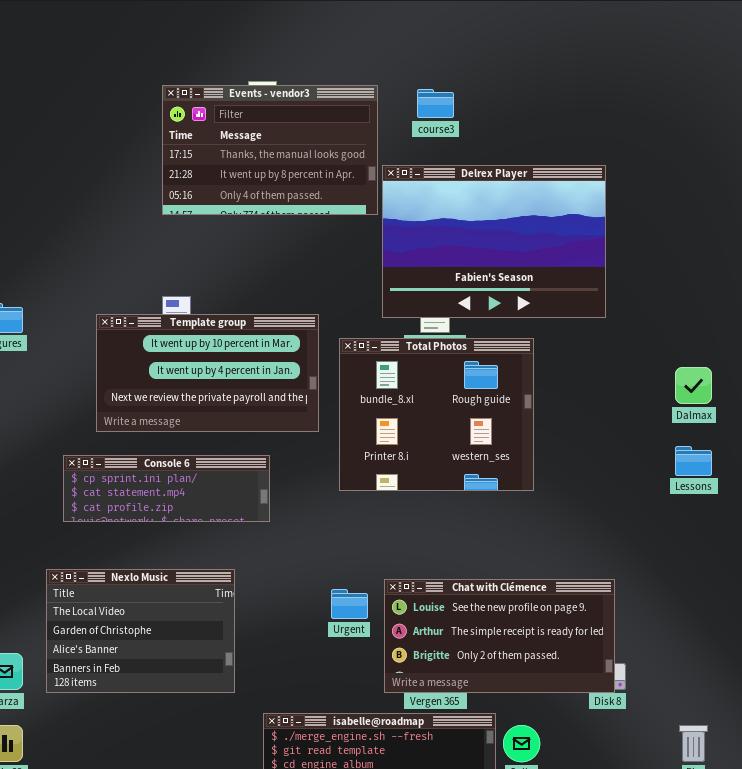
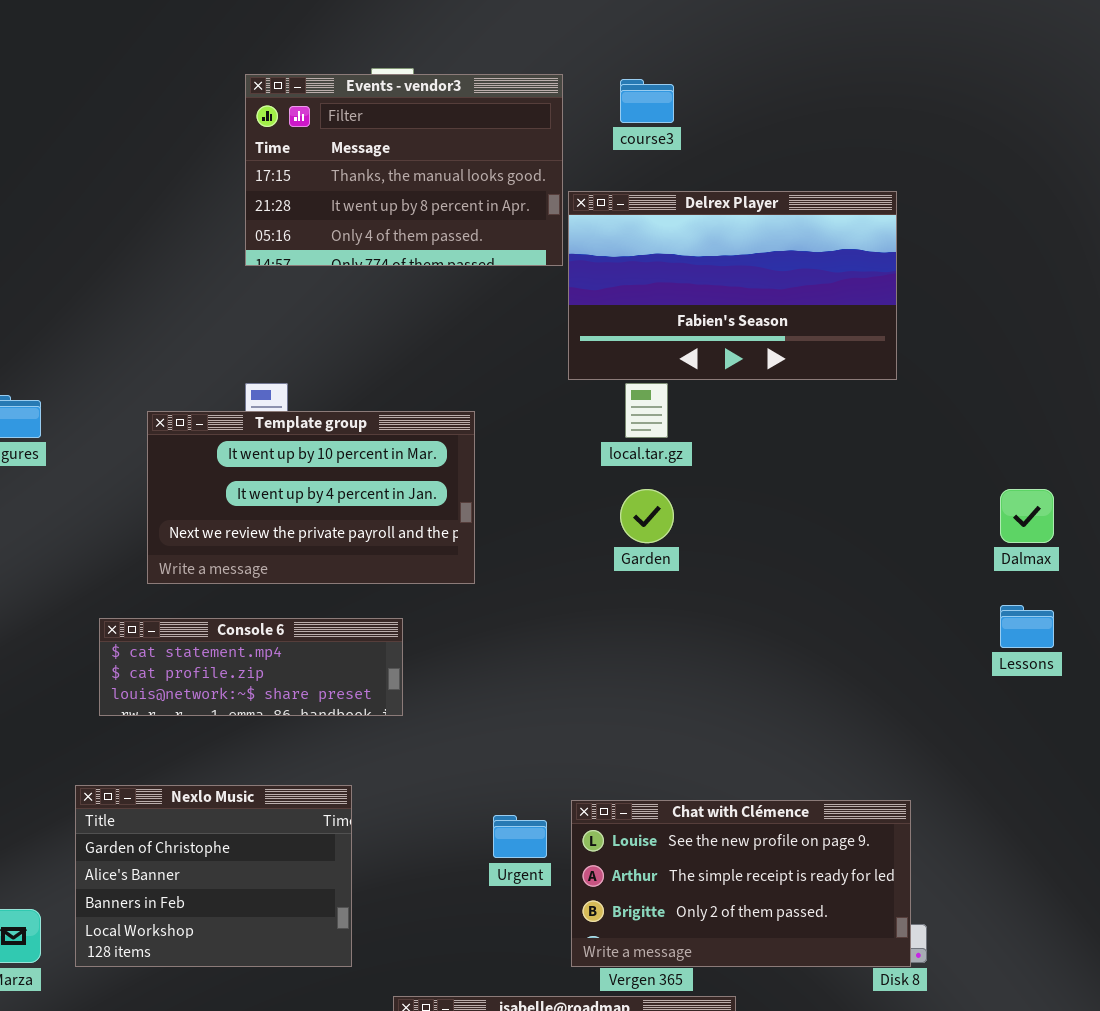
Delrex Player: [382,165,606,318] -> [568,191,897,380], resized
Total Photos: [339,338,534,491] -> none, closed
Console 6: [63,455,270,522] -> [99,618,403,716], scrolled down 1 row
Nexlo Music: [46,569,235,693] -> [75,785,352,967], scrolled down 1 row

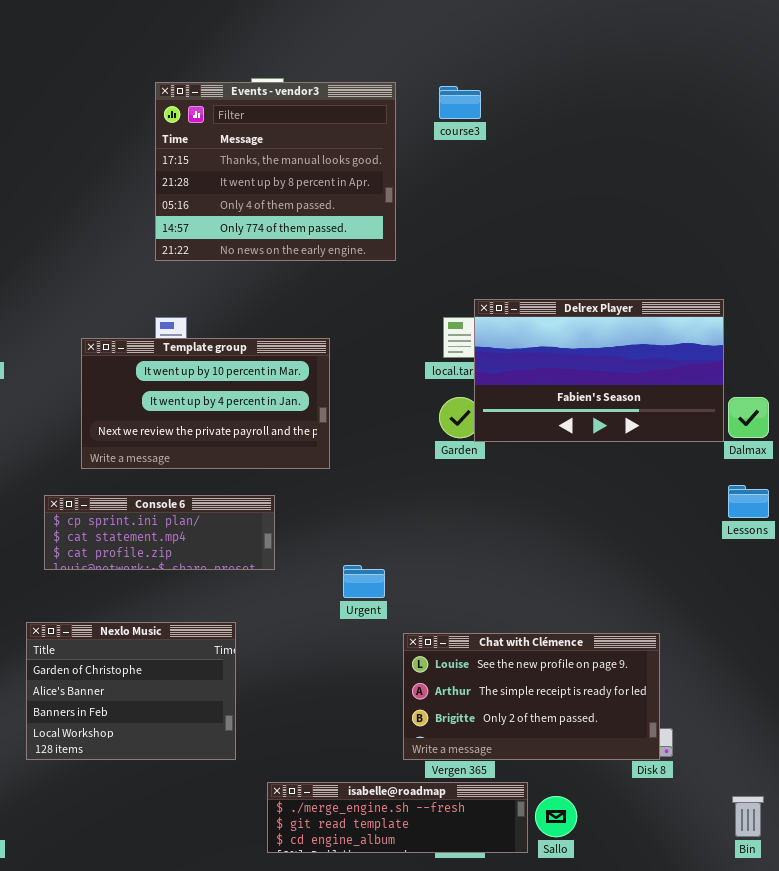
Events - vendor3: [245,74,563,266] -> [155,82,396,261], resized
Delrex Player: [568,191,897,380] -> [474,299,724,442], moved
Console 6: [99,618,403,716] -> [44,495,275,570], scrolled up 1 row
Urgent: [493,815,547,858] -> [343,565,385,598], moved

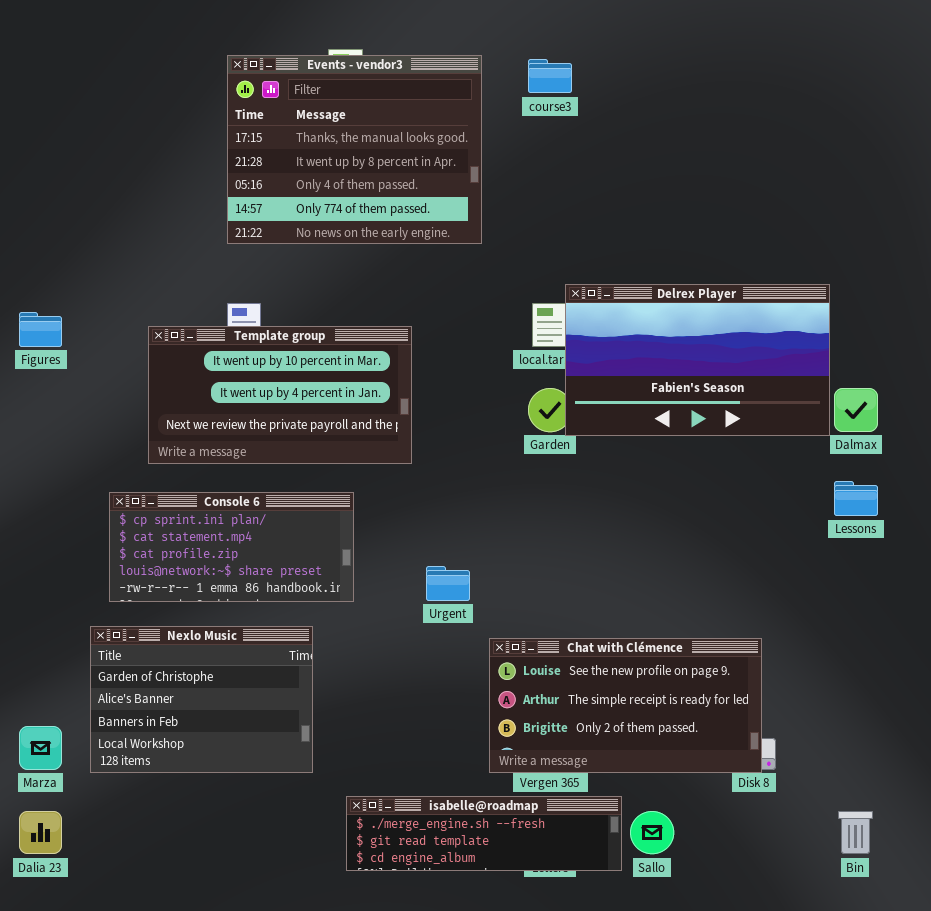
Console 6: [44,495,275,570] -> [109,492,354,602], resized

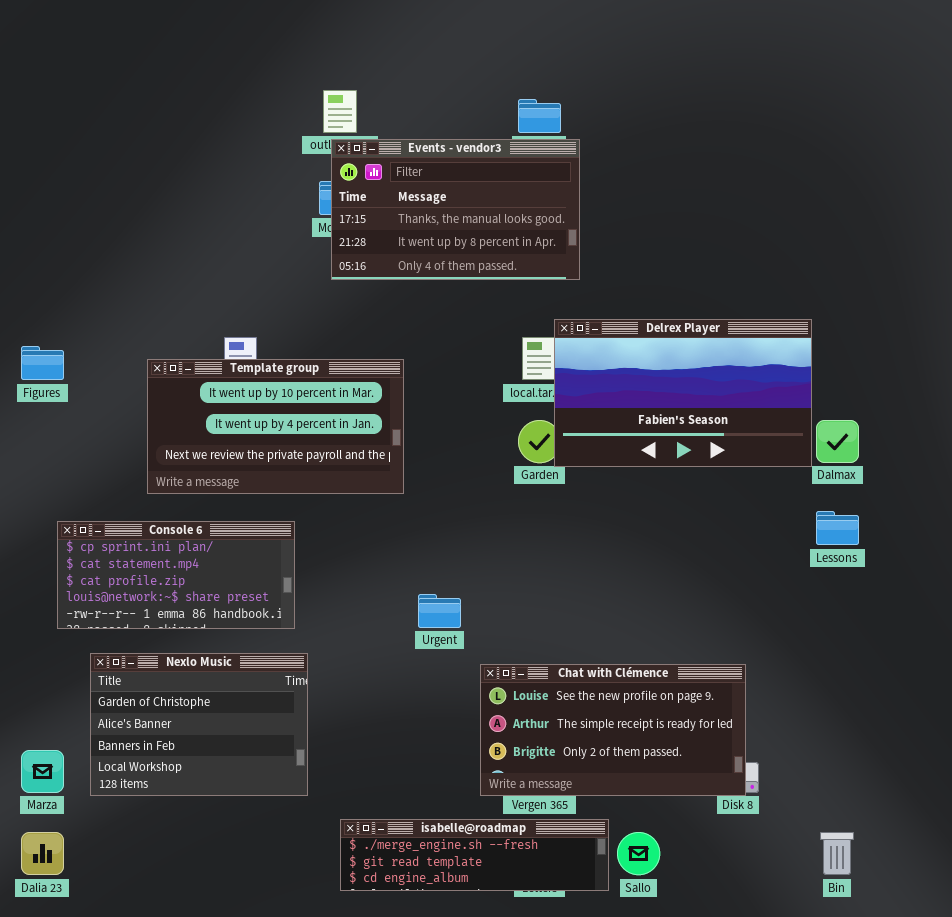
Events - vendor3: [227,55,482,244] -> [331,139,580,280], moved, resized
Console 6: [109,492,354,602] -> [57,521,295,629], moved

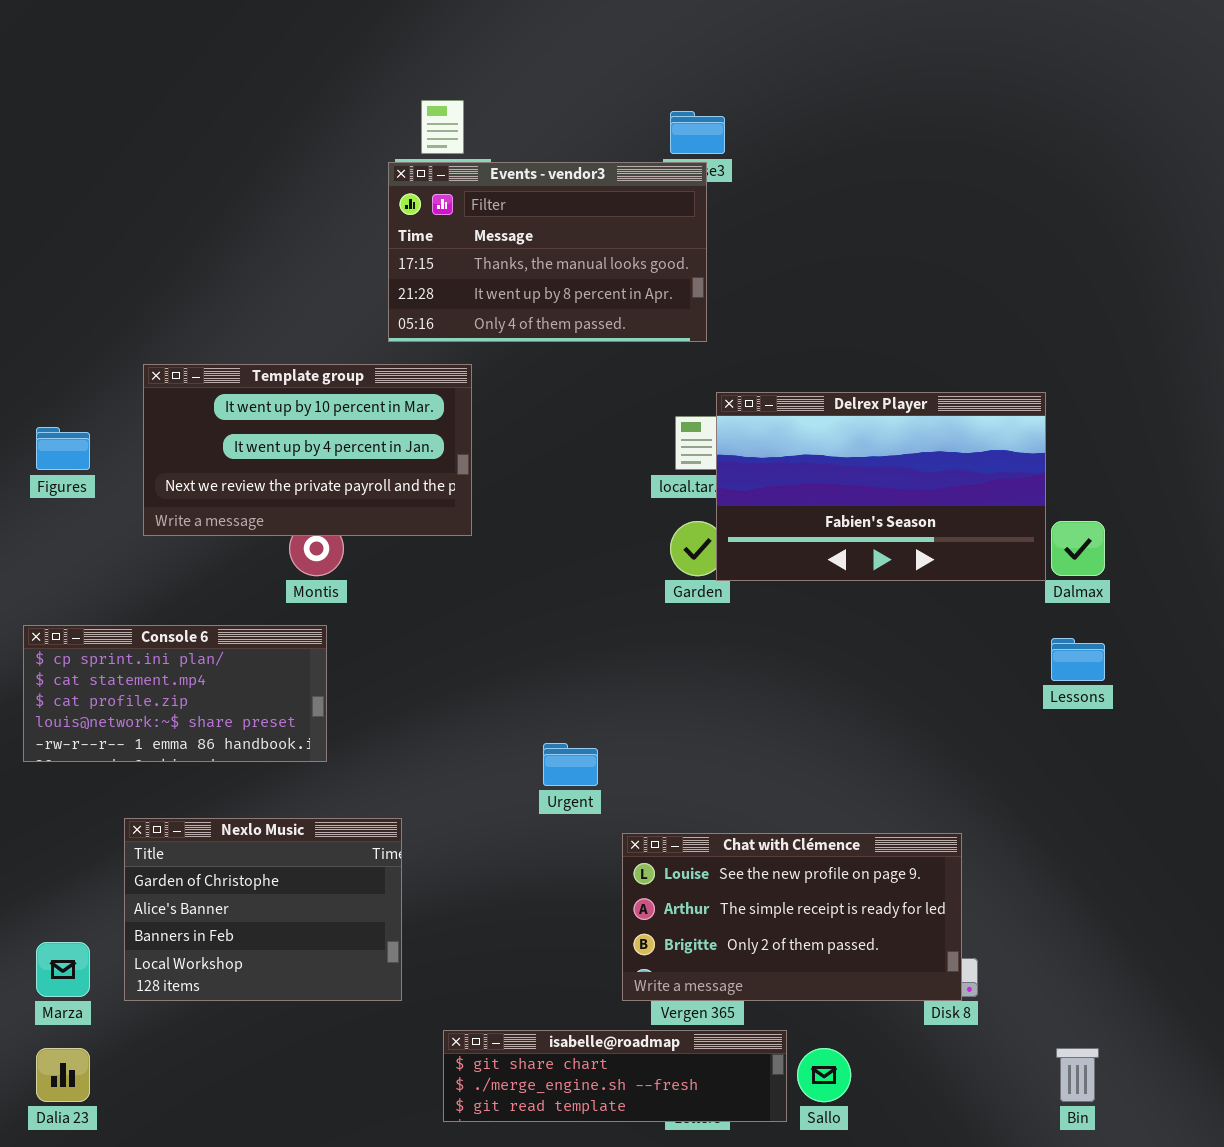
Events - vendor3: [331,139,580,280] -> [388,162,707,342], moved
Template group: [147,359,404,494] -> [143,364,472,536], moved
Console 6: [57,521,295,629] -> [23,625,327,762], moved
isabelle@roadmap: [340,819,609,891] -> [443,1030,787,1122], scrolled up 1 row

